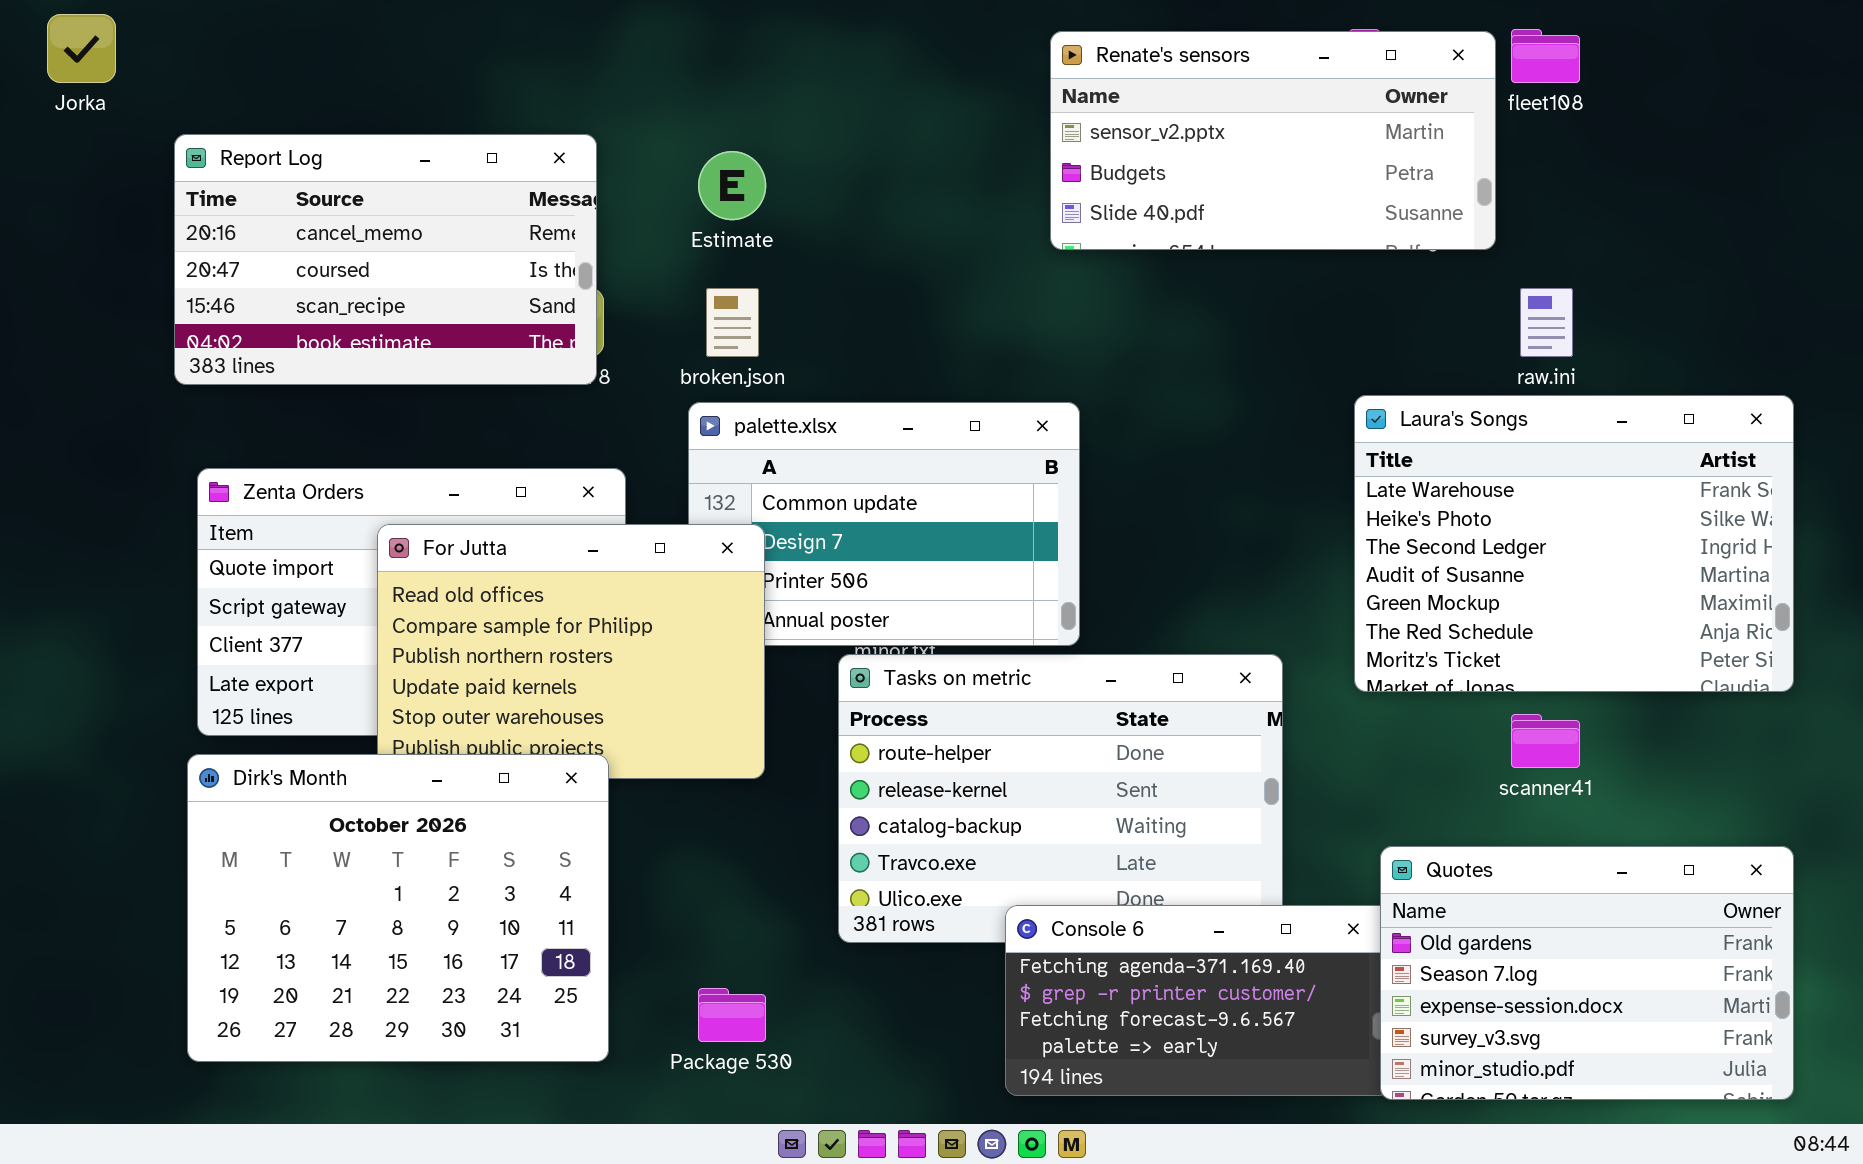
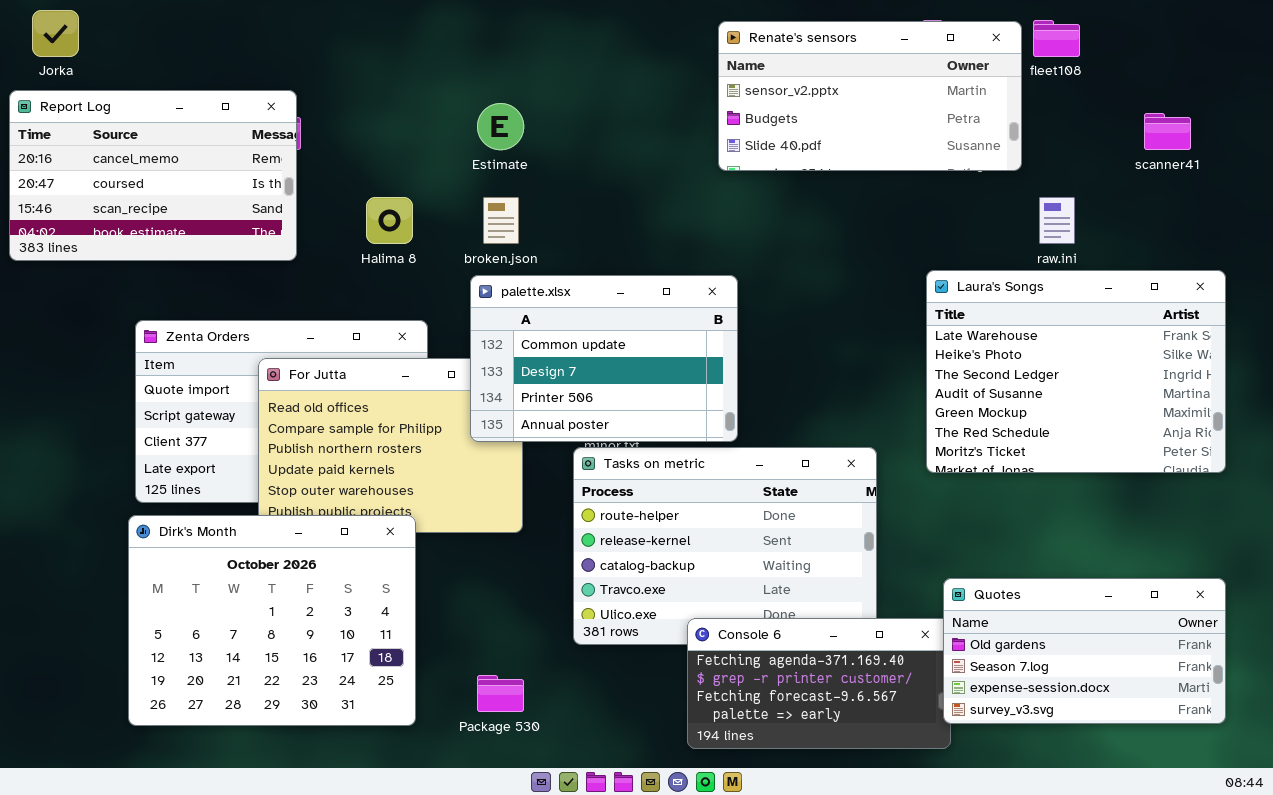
Report Log: [174,134,597,385] -> [9,90,297,261], moved
palette.xlsx: [688,402,1080,646] -> [470,275,738,442], raised
scanner41: [1511,714,1580,768] -> [1144,113,1191,150], moved
Quotes: [1380,846,1794,1100] -> [943,578,1226,724], resized

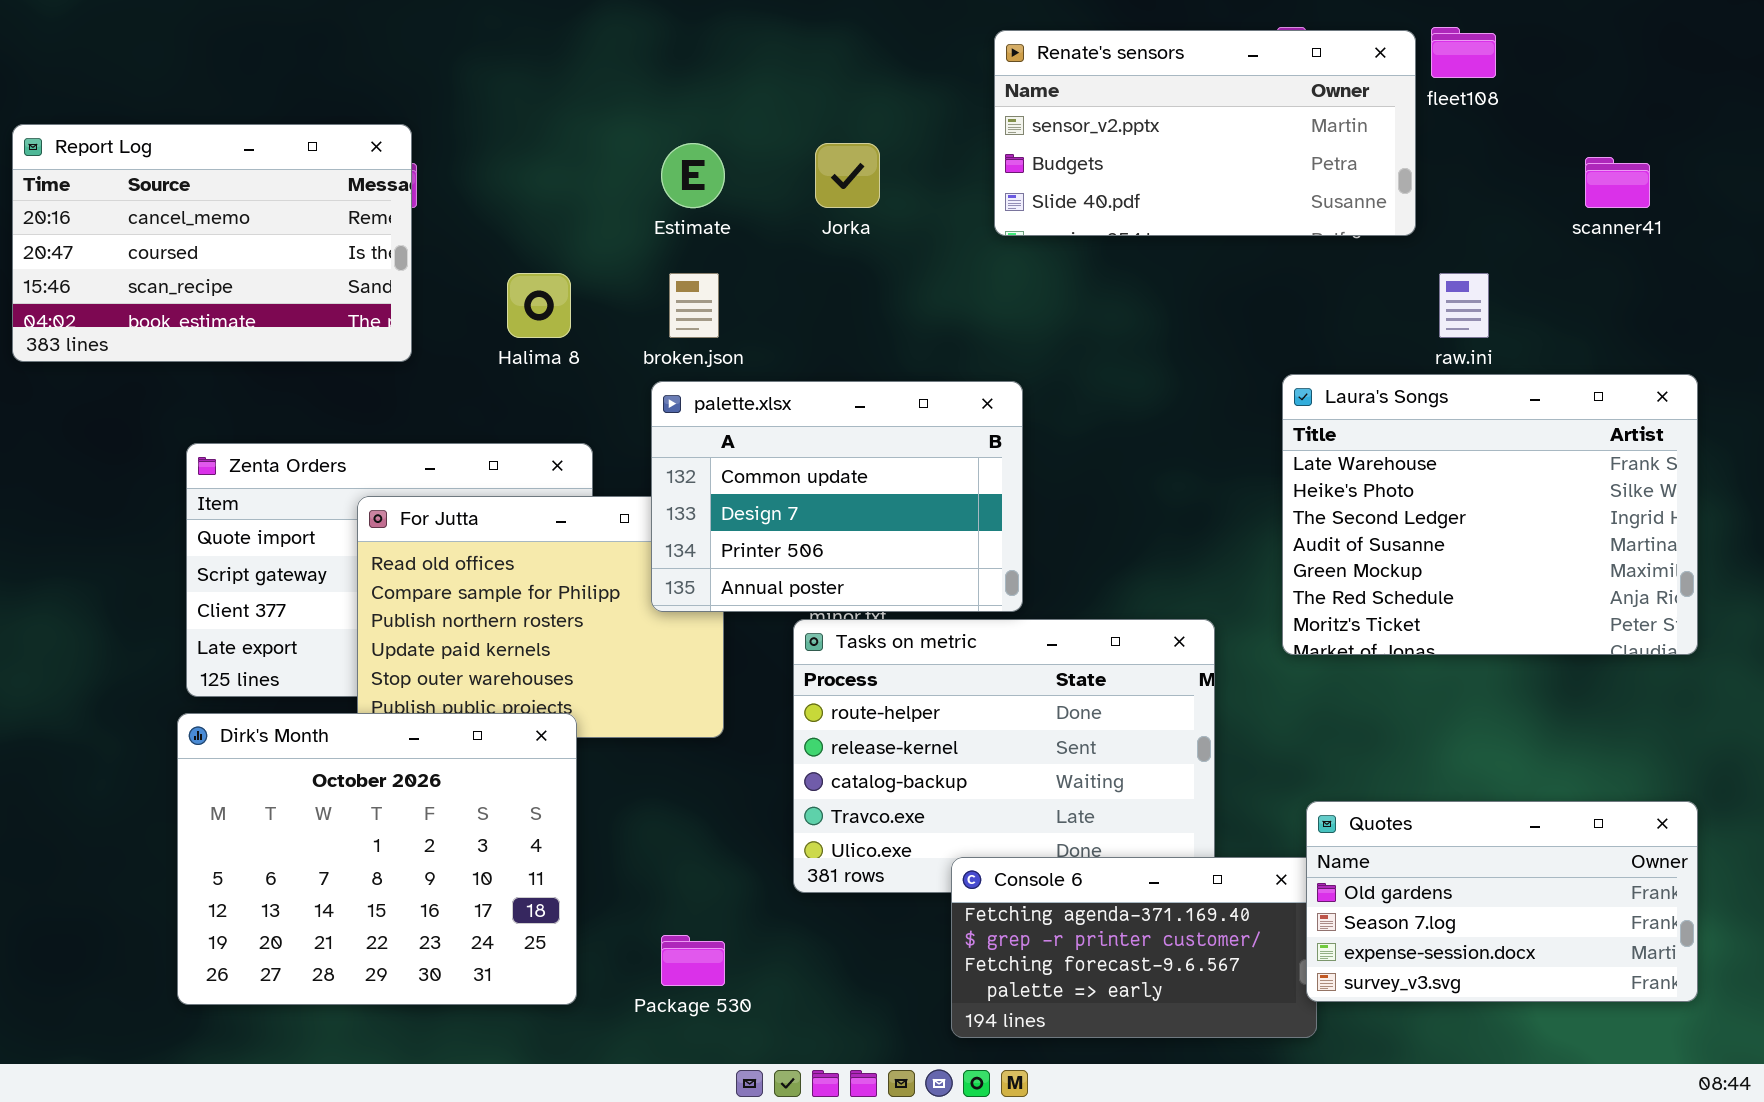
Jorka: [32,10,79,57] -> [815,143,880,208], moved

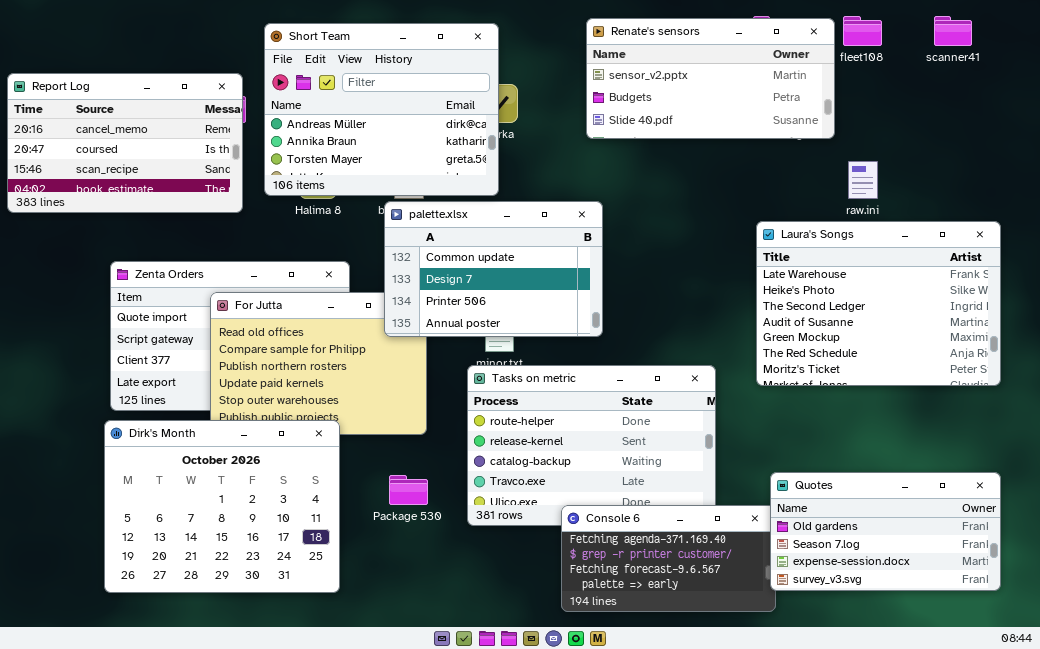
Short Team: none -> [264,23,499,196], opened
scanner41: [1585,157,1650,208] -> [934,16,972,46], moved
palette.xlsx: [651,381,1023,612] -> [384,201,603,337], moved
Package 530: [661,935,725,986] -> [389,475,428,505], moved

